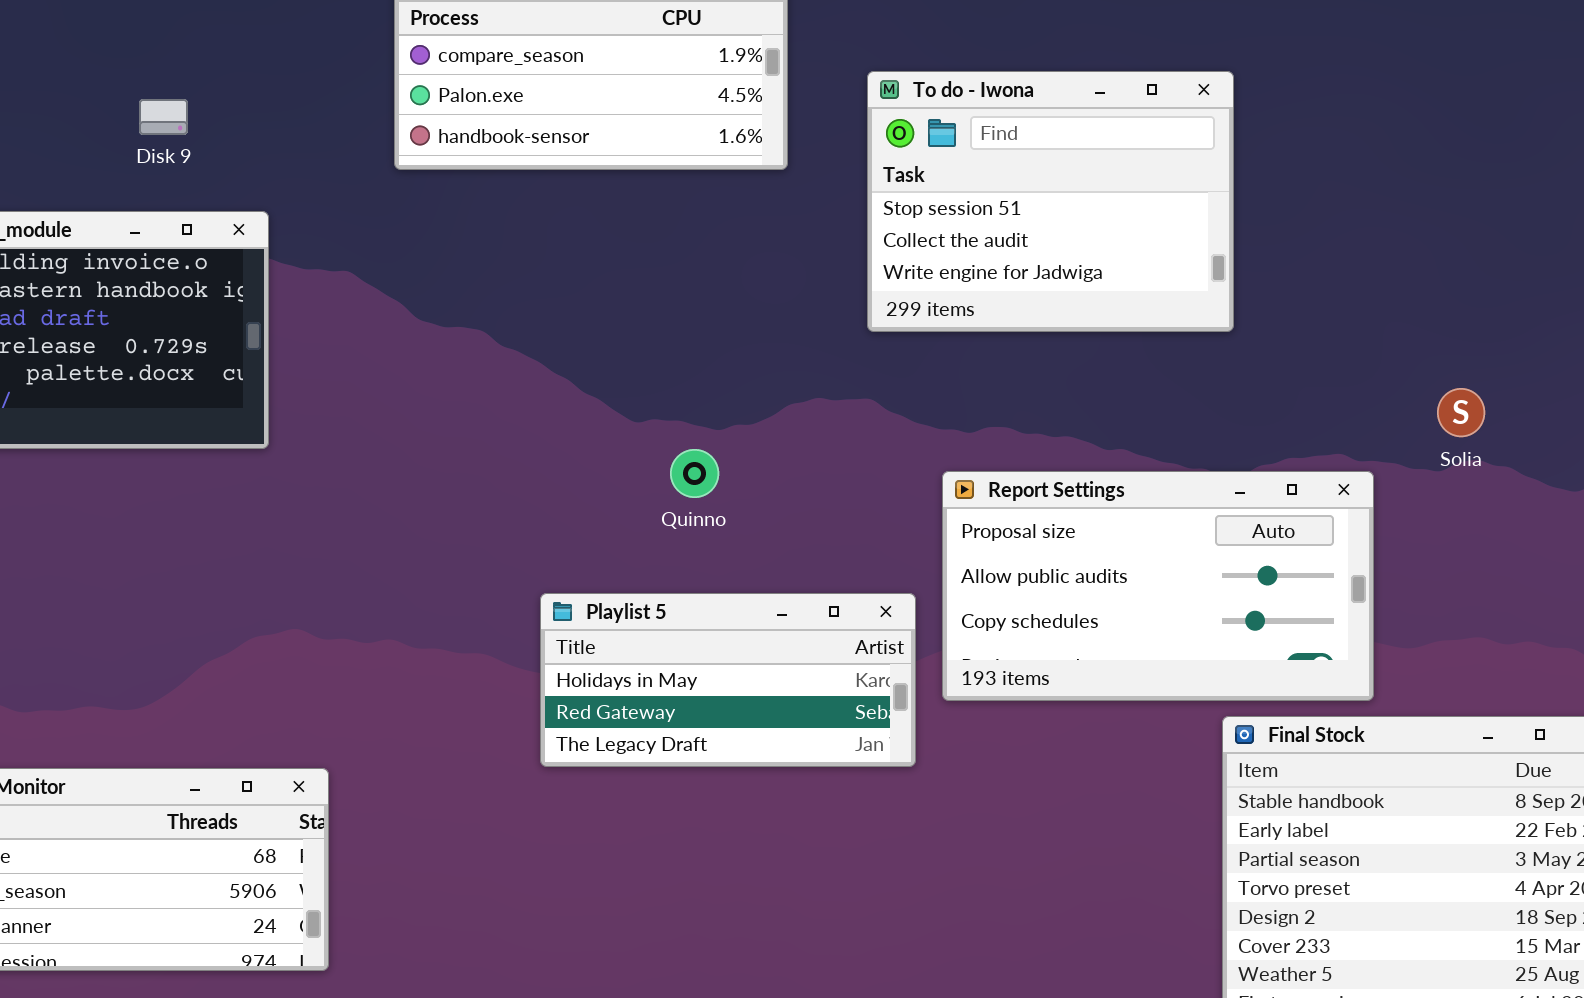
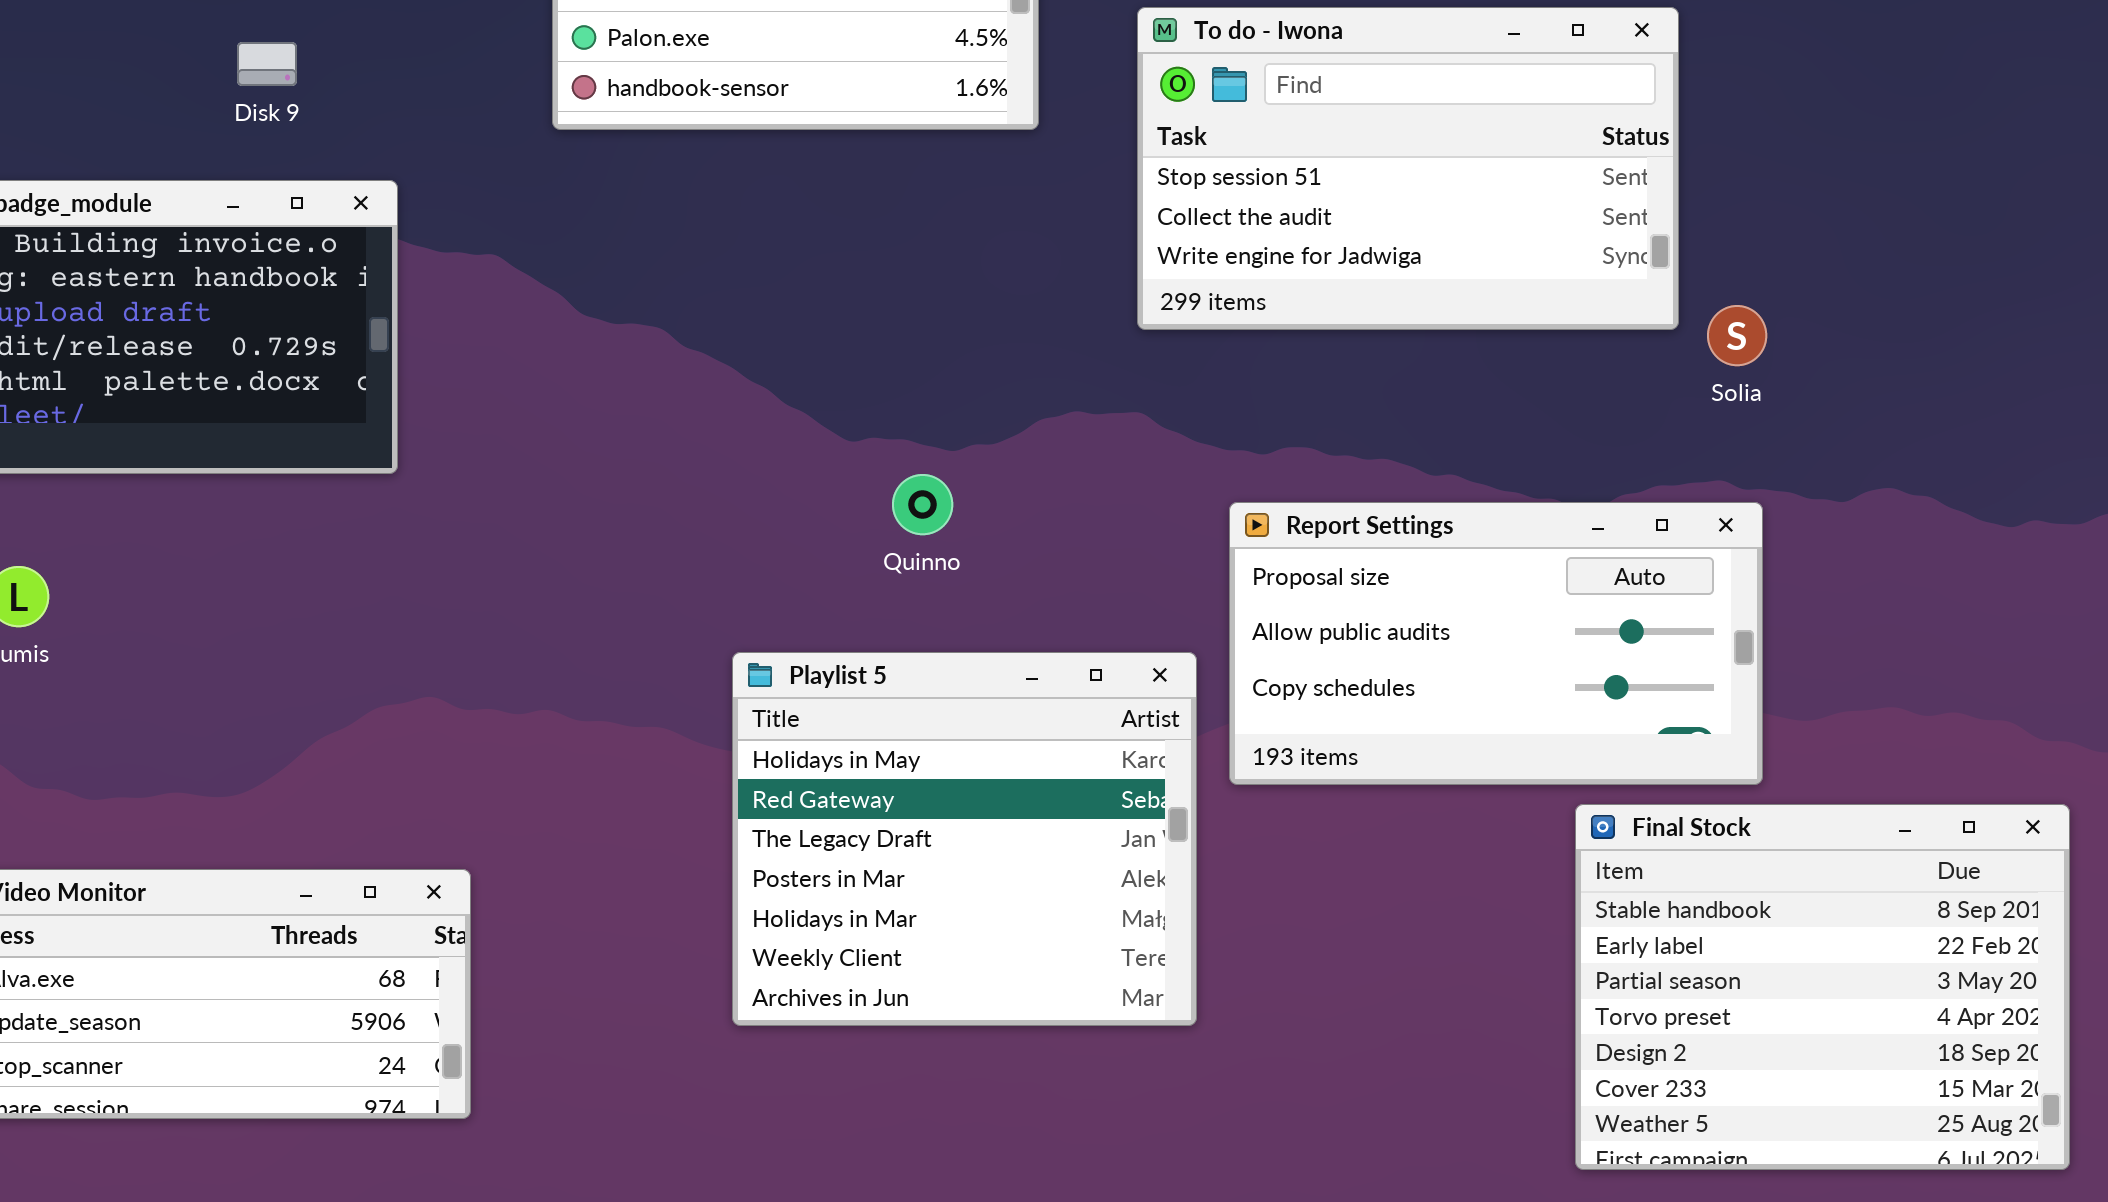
To do - Iwona: [867,71,1234,332] -> [1137,7,1679,330], resized
Solia: [1437,388,1485,437] -> [1707,305,1767,366], moved
Playlist 5: [540,593,916,767] -> [732,652,1197,1026], resized

